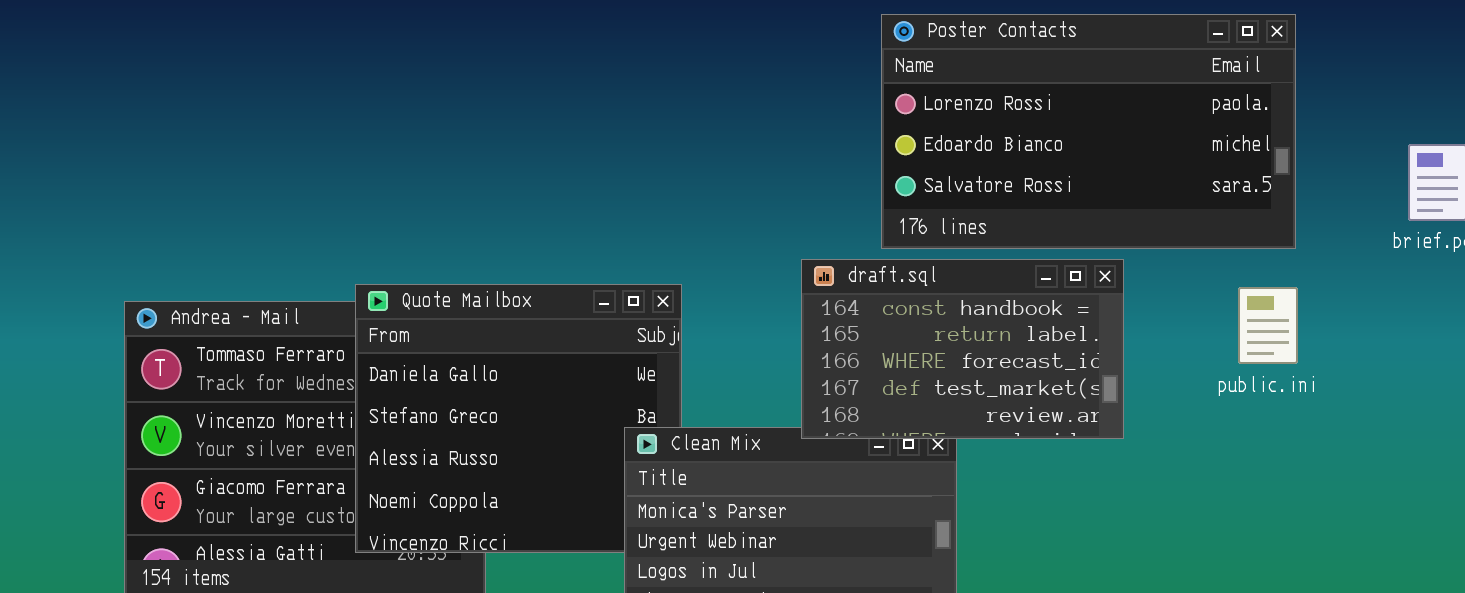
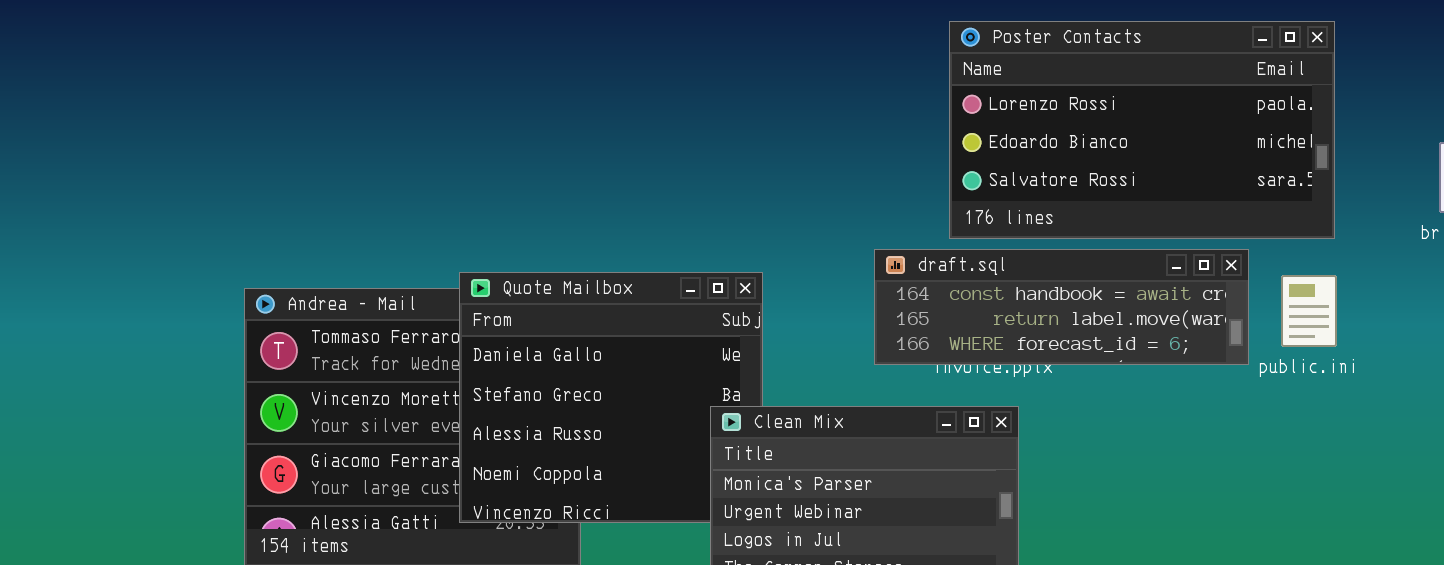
draft.sql: [801,259,1124,439] -> [874,249,1249,365], resized

